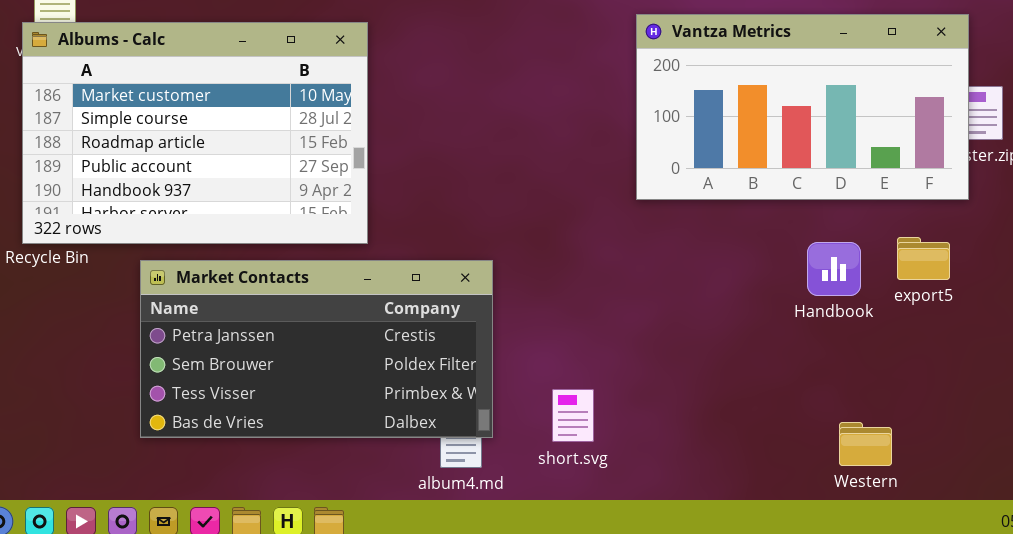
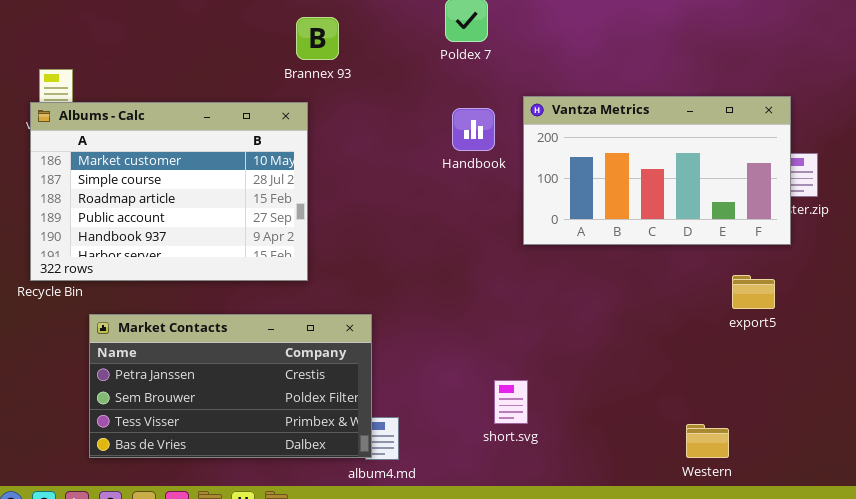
Handbook: [807,242,861,296] -> [452,108,495,151], moved
Market Contacts: [140,260,493,438] -> [89,314,372,458], moved
short.svg: [552,389,594,442] -> [494,380,528,424], moved

